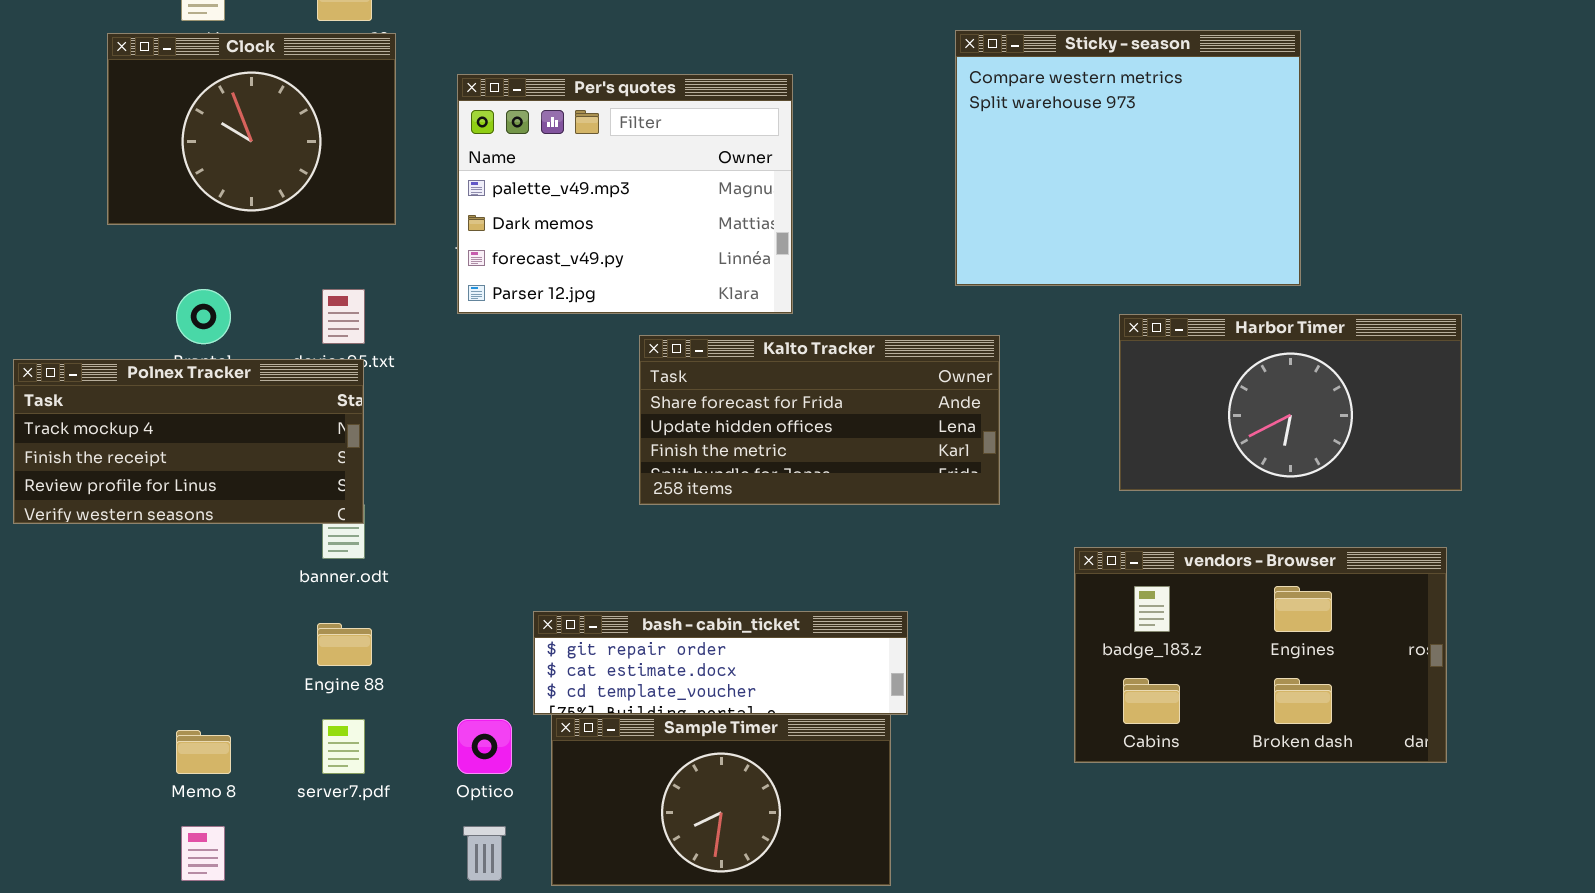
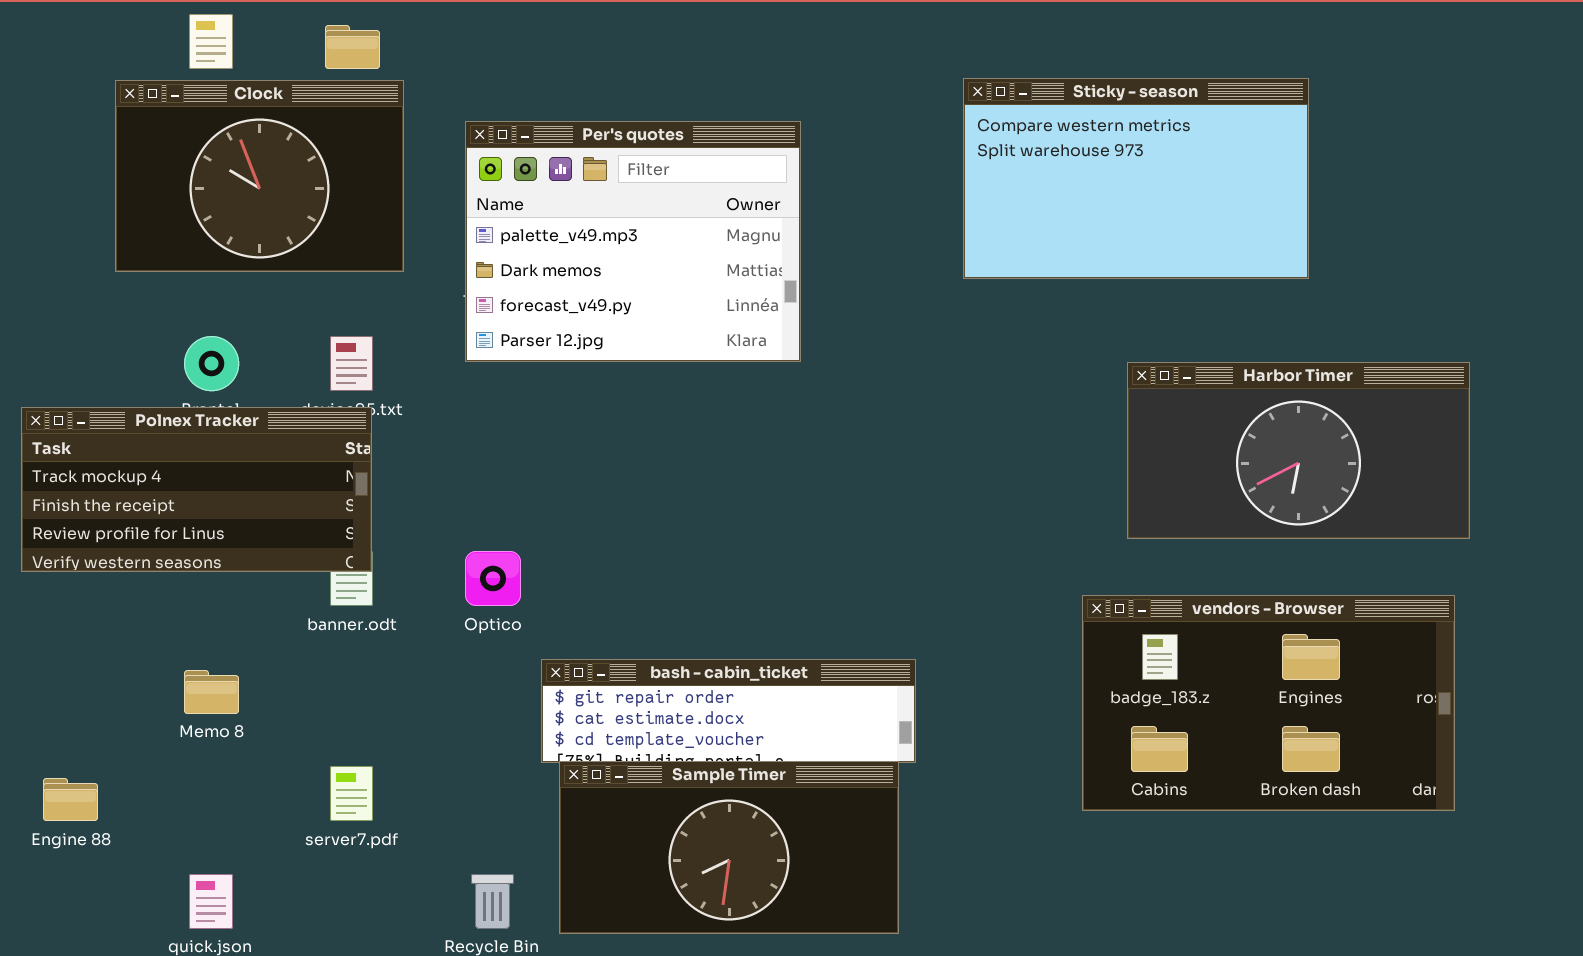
Sticky - season: [955,30,1301,286] -> [963,78,1309,279], resized
Kalto Tracker: [639,335,1000,505] -> none, closed
Engine 88: [317,623,372,666] -> [43,778,98,821], moved
Optico: [457,719,512,774] -> [465,551,521,606], moved
Memo 8: [176,730,231,774] -> [184,670,239,714], moved

